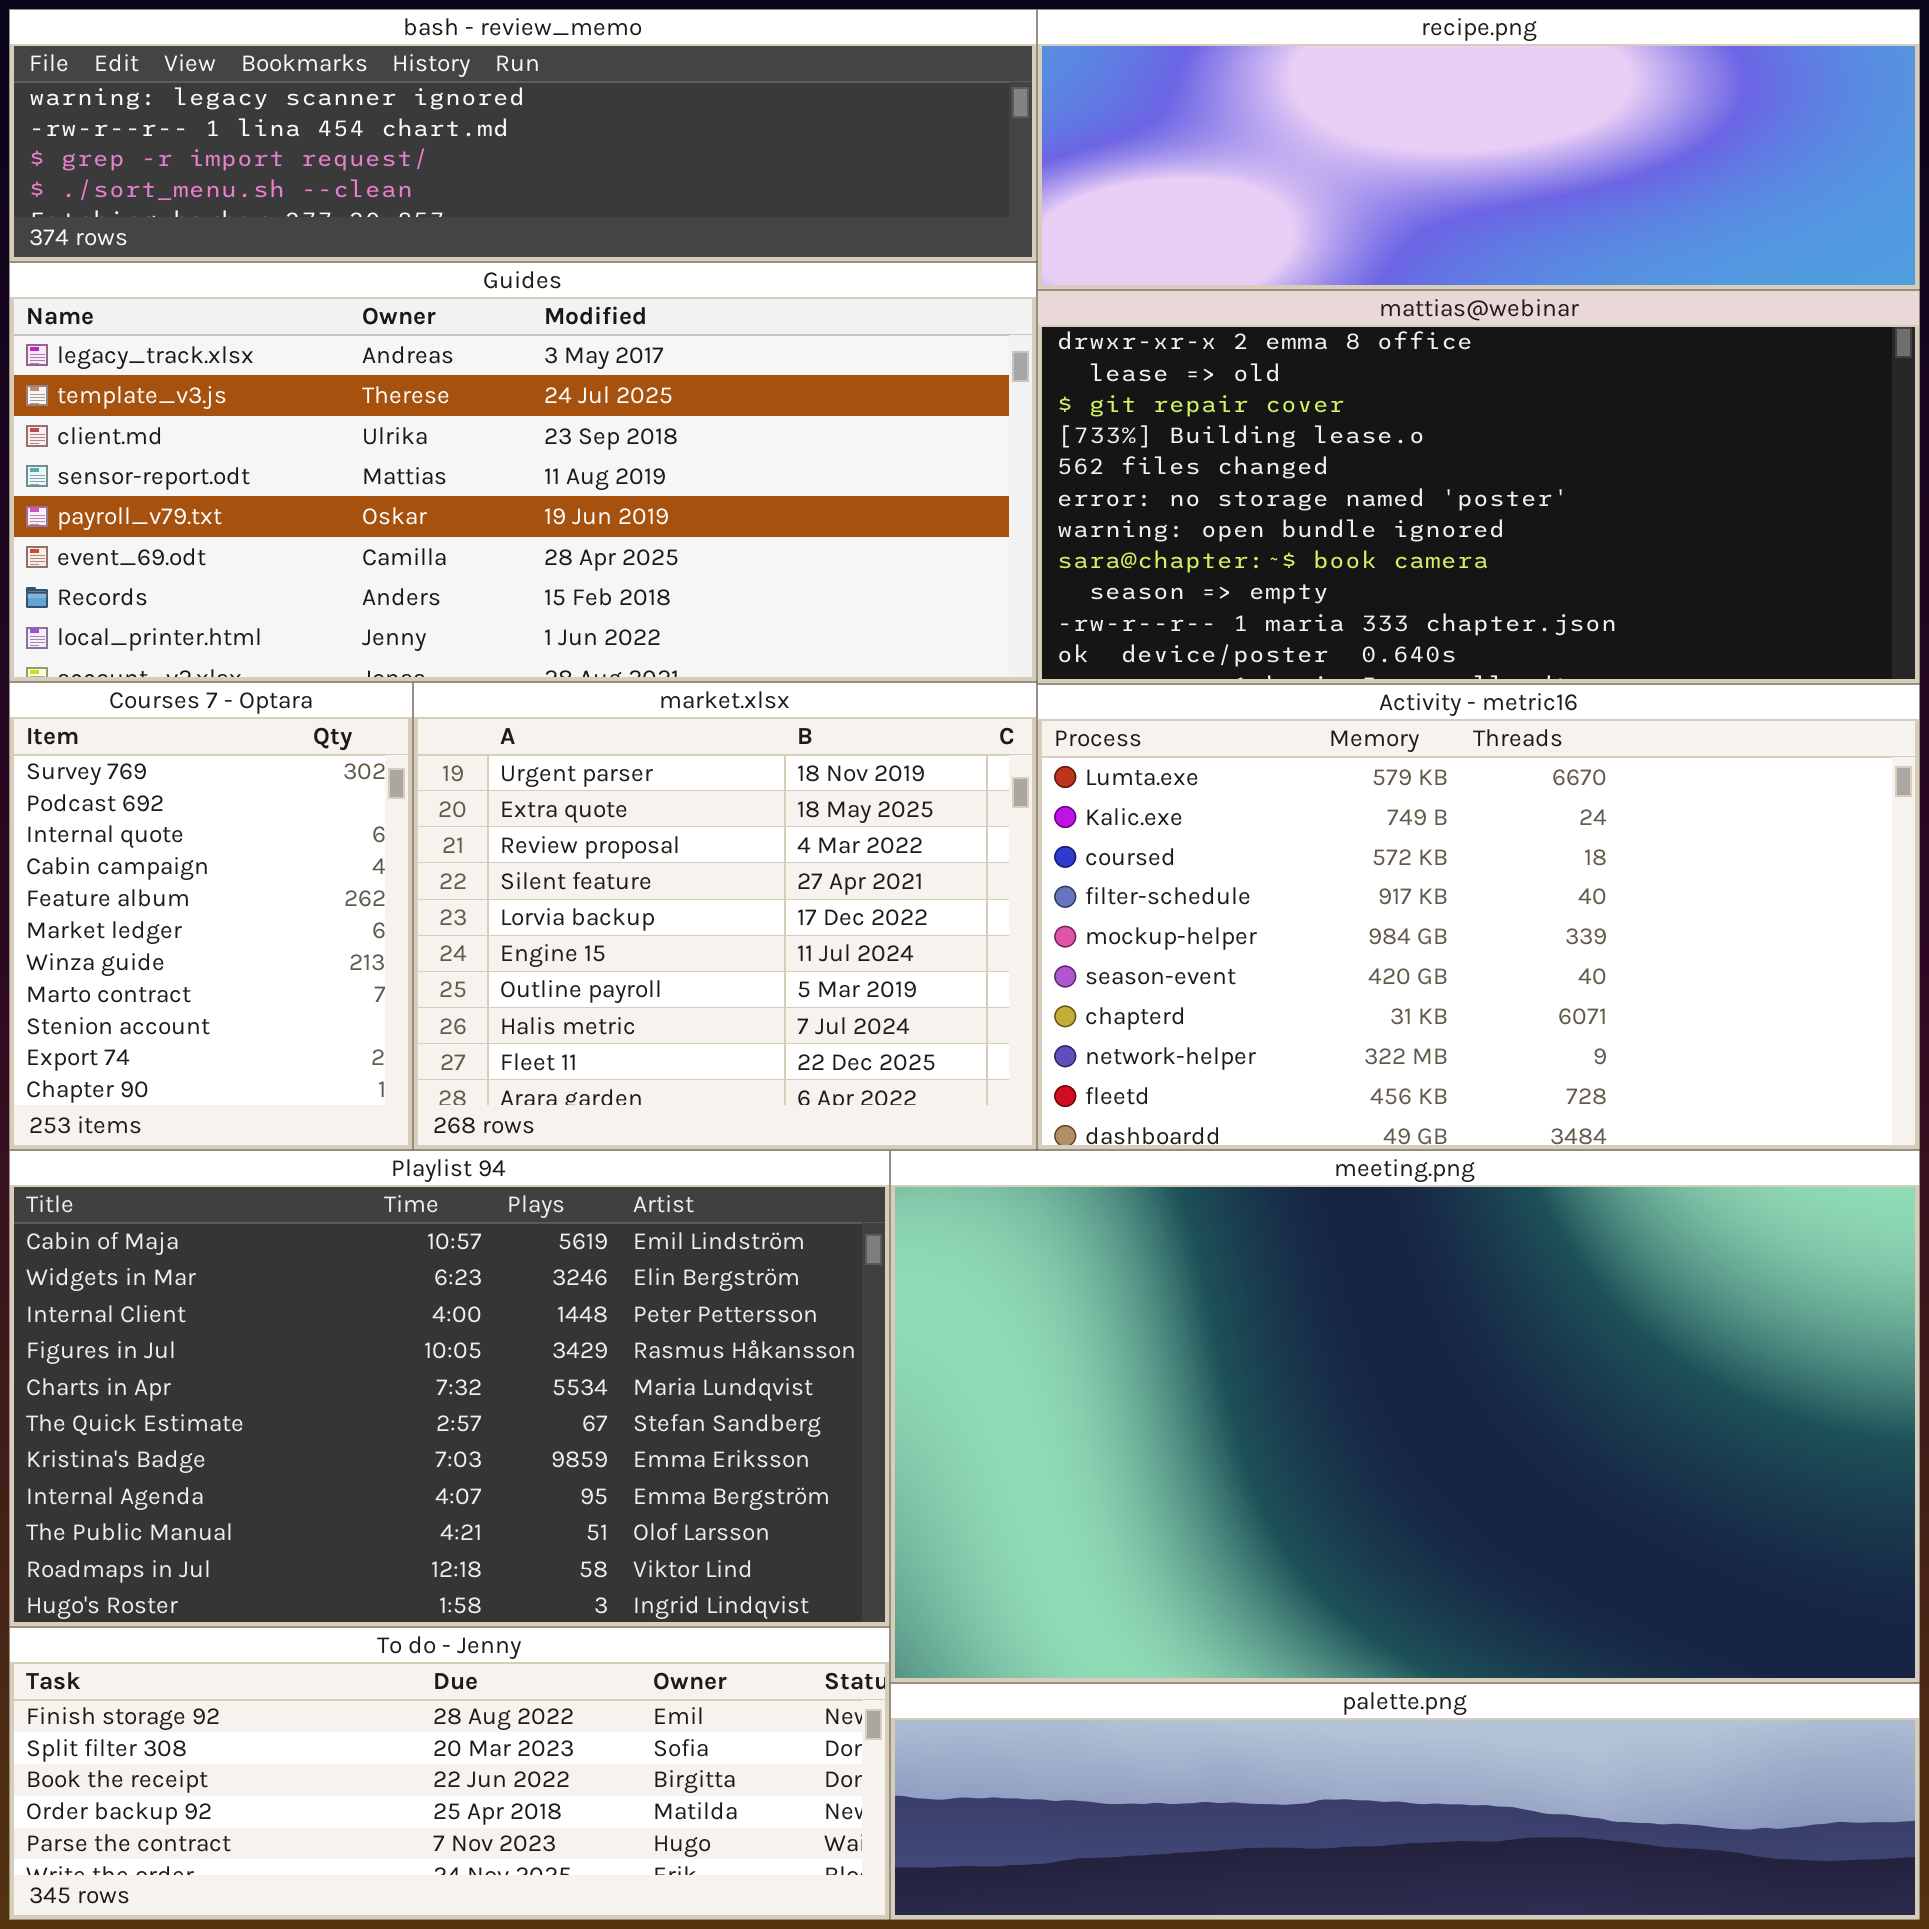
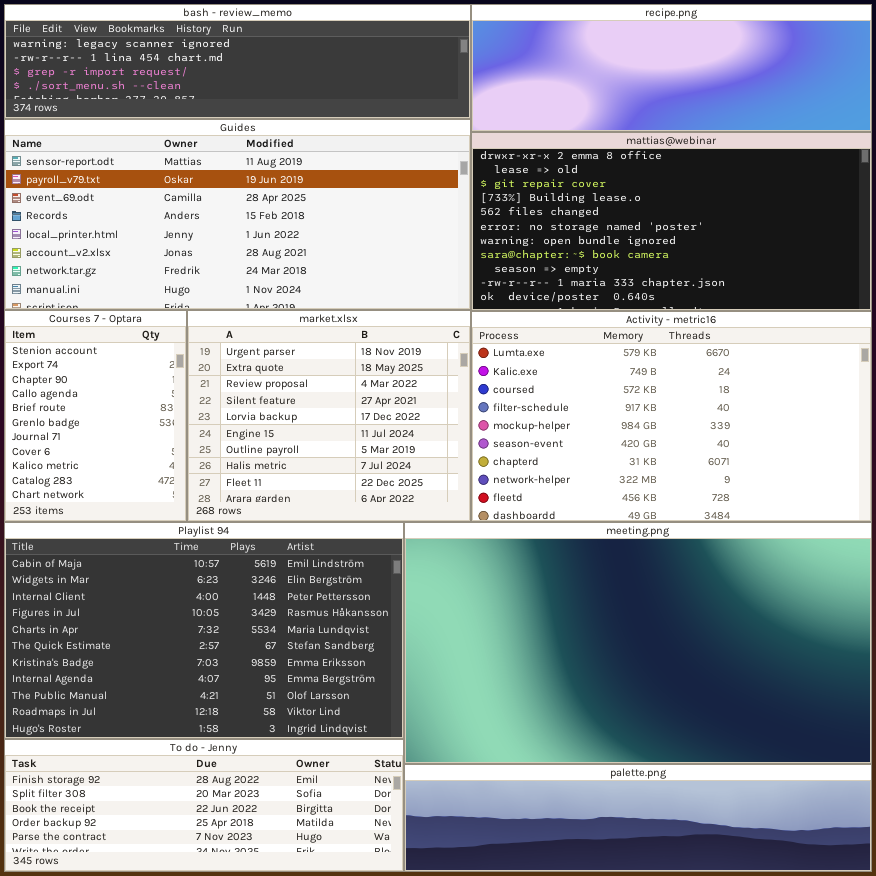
Guides: [9,262,1037,682] -> [4,119,471,310], scrolled down 3 rows
Courses 7 - Optara: [9,682,413,1150] -> [4,310,187,522], scrolled down 8 rows

